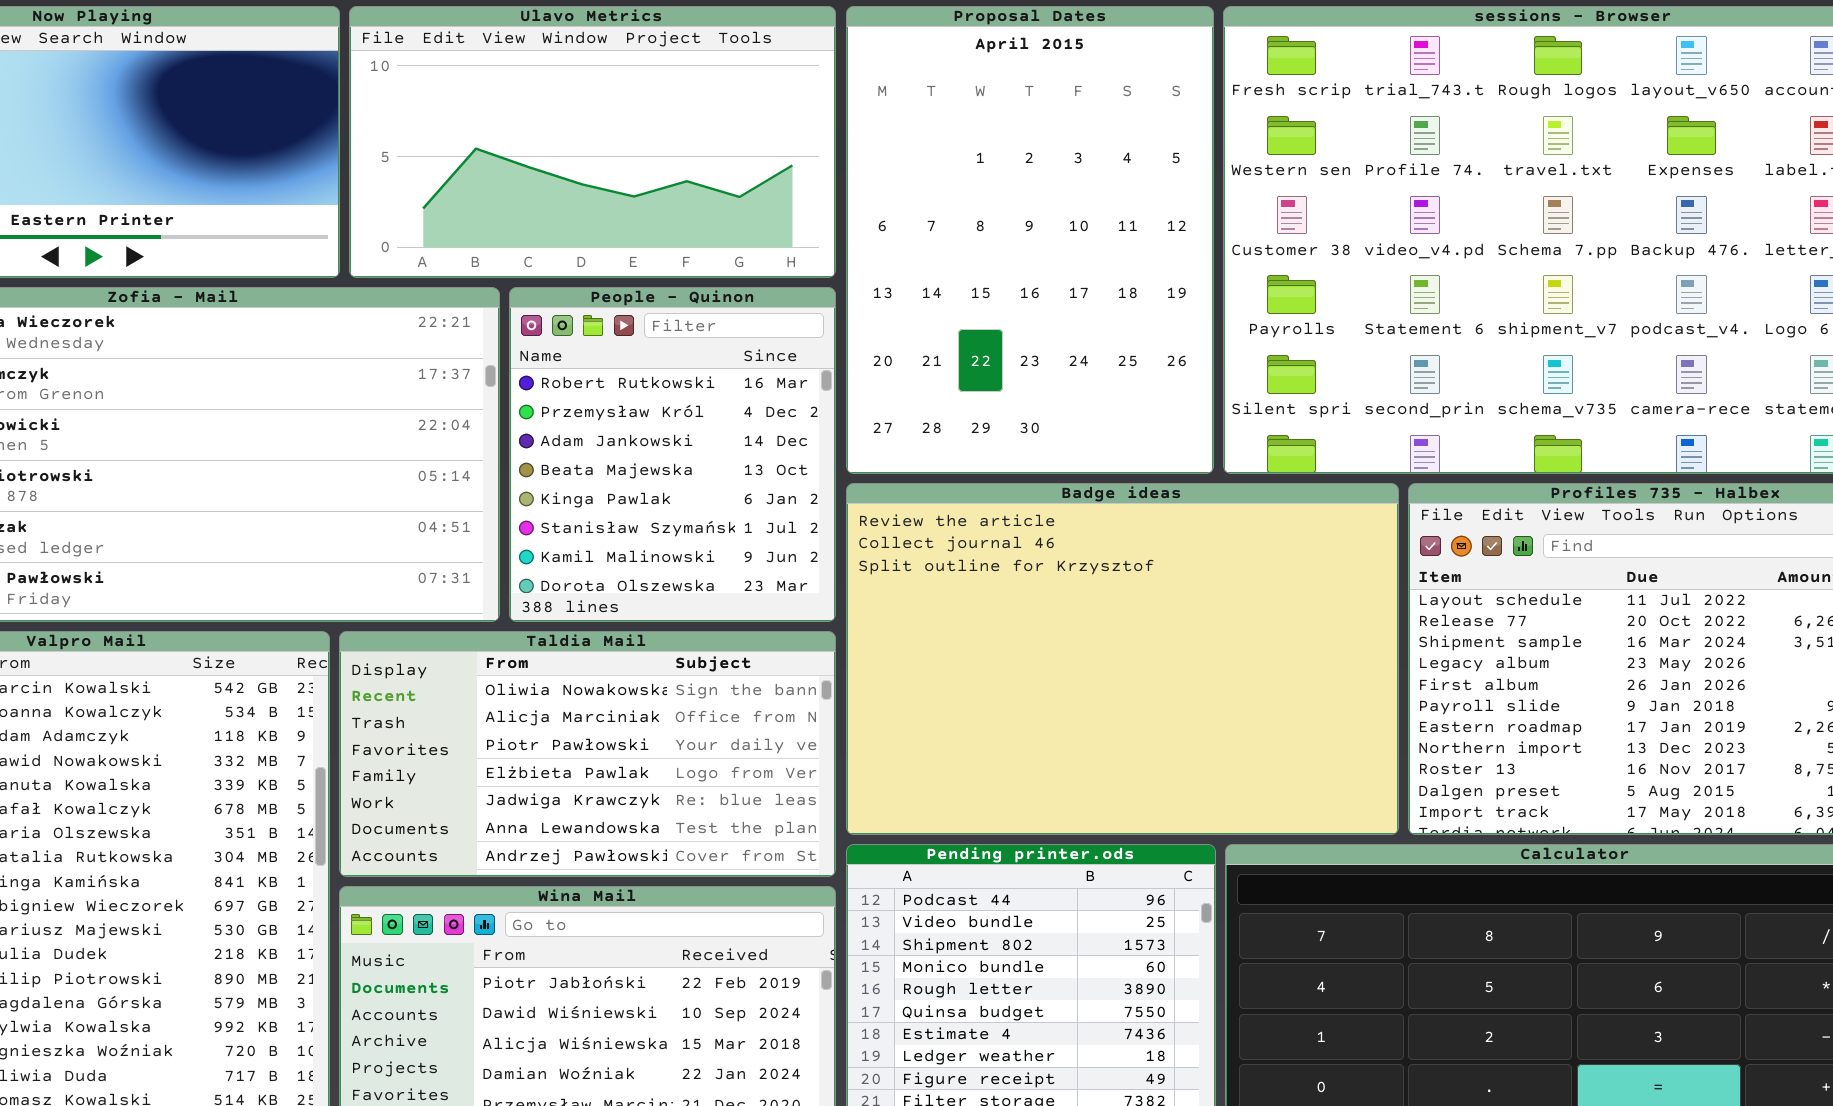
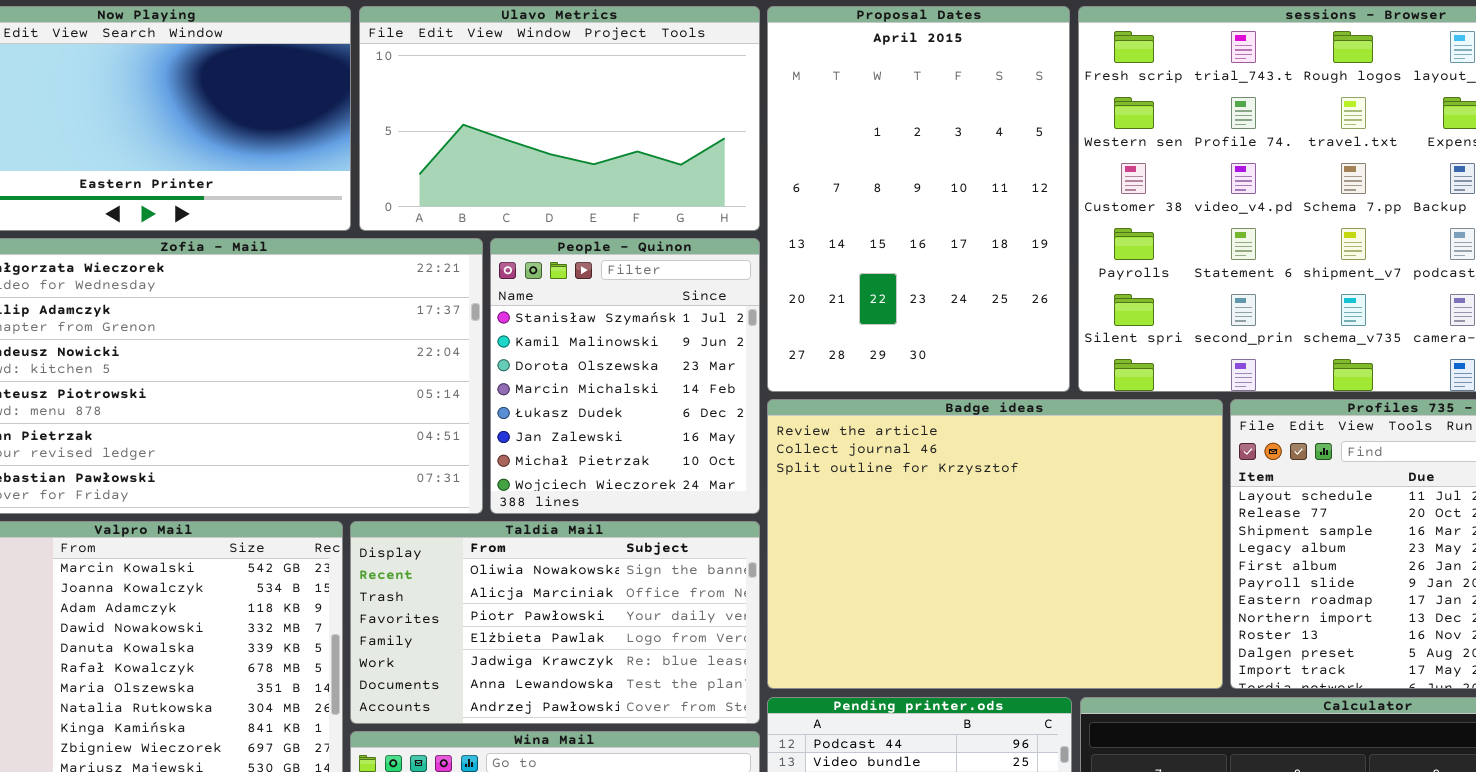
People - Quinon: [509,287,836,622] -> [490,238,760,514], scrolled down 5 rows

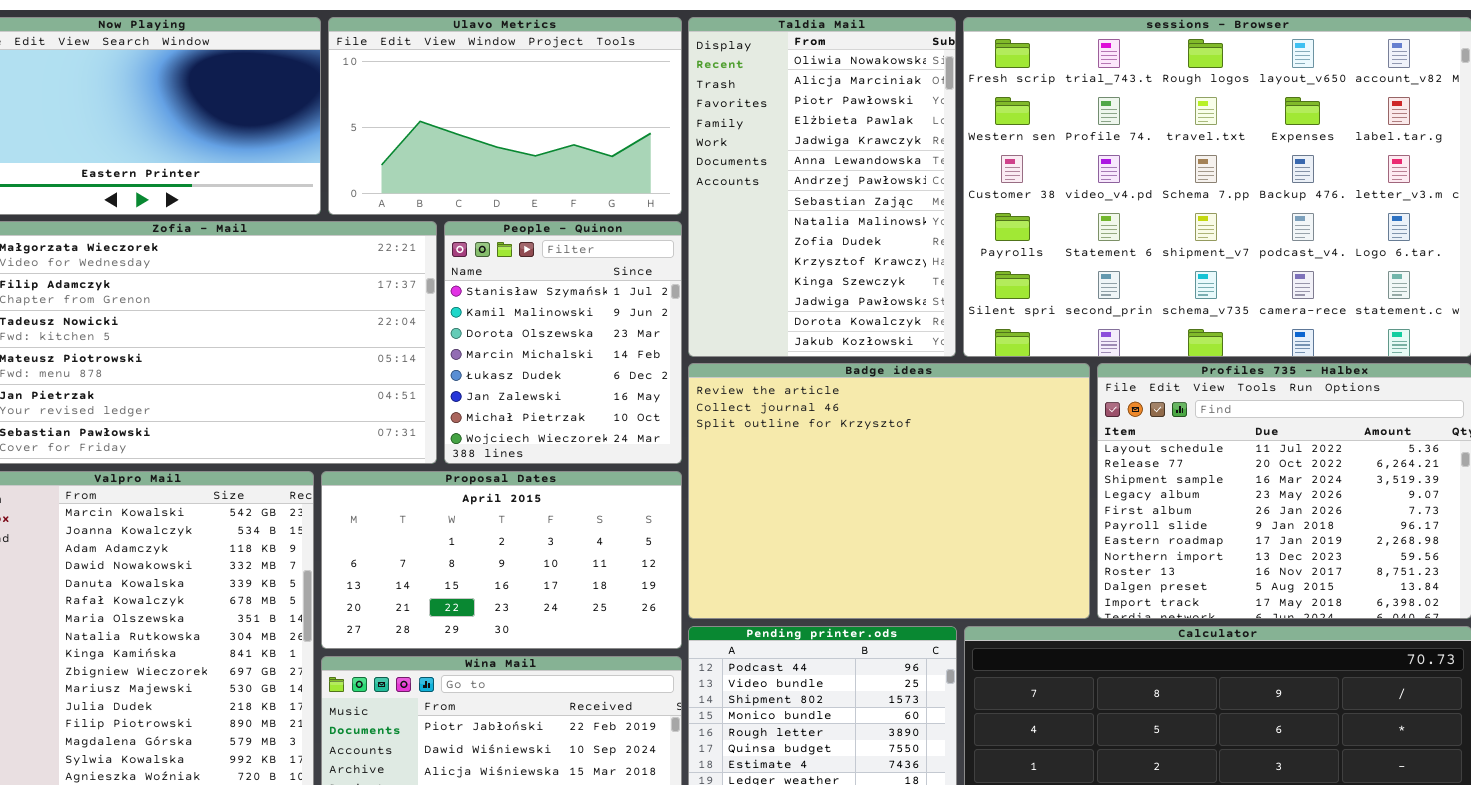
Proposal Dates: [767,6,1070,392] -> [321,471,682,649], moved, resized
Taldia Mail: [350,521,760,724] -> [688,17,956,357], moved, resized

